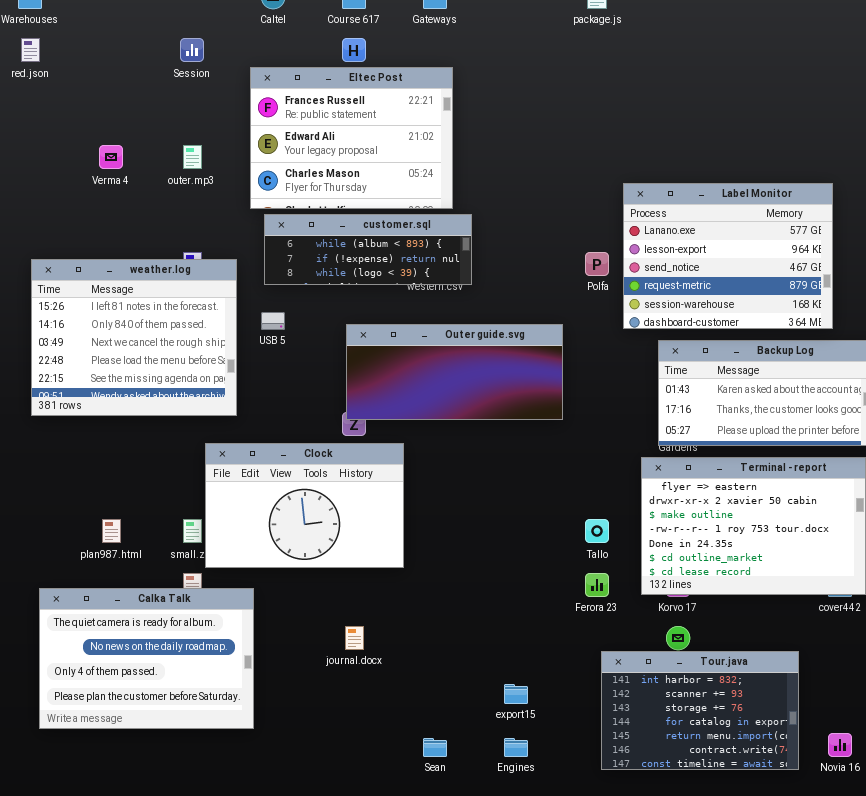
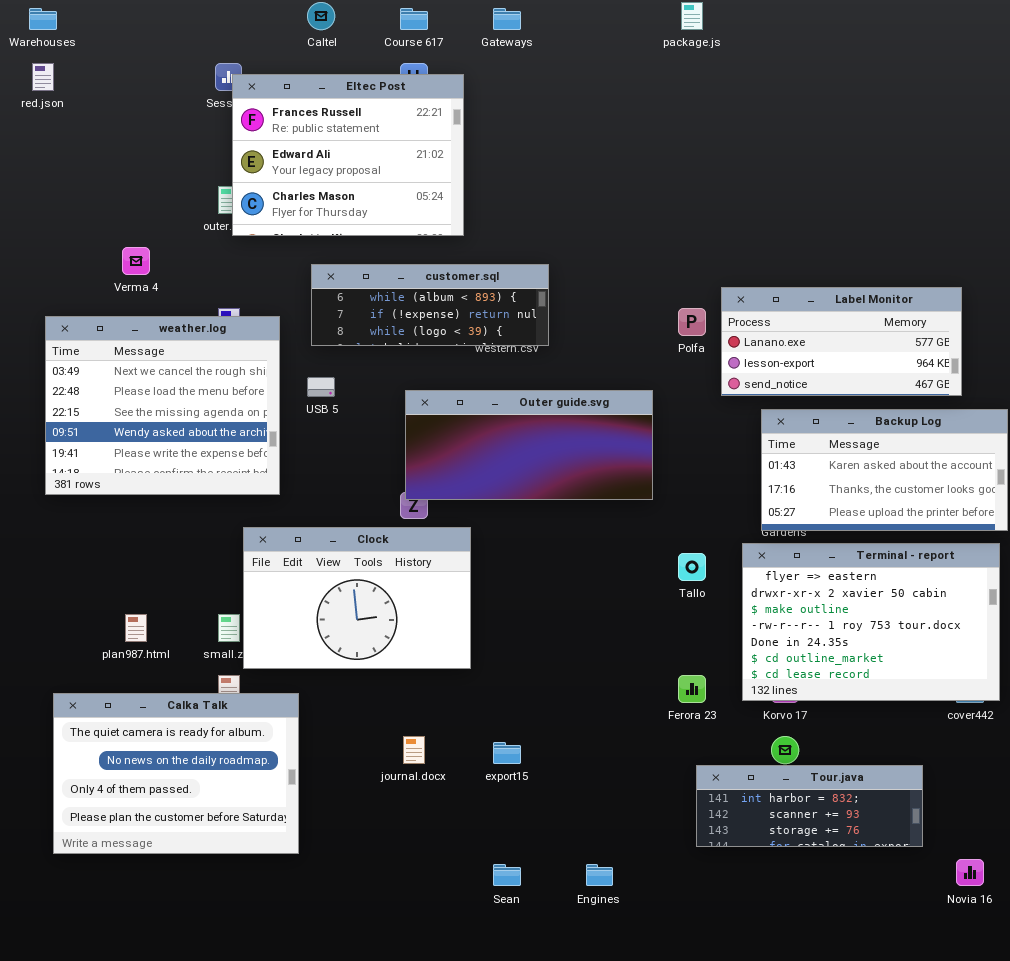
Eltec Post: [250,67,453,209] -> [232,74,464,236], moved
Verma 4: [99,145,123,169] -> [122,247,150,275], moved
Label Monitor: [623,183,833,329] -> [721,287,962,396], resized
weather.log: [31,259,237,416] -> [45,316,280,495], scrolled down 2 rows
Tallo: [585,519,609,543] -> [678,553,706,581], moved
Tour.java: [601,651,799,770] -> [696,765,923,847], resized
export15: [504,684,528,704] -> [493,742,521,764], moved

